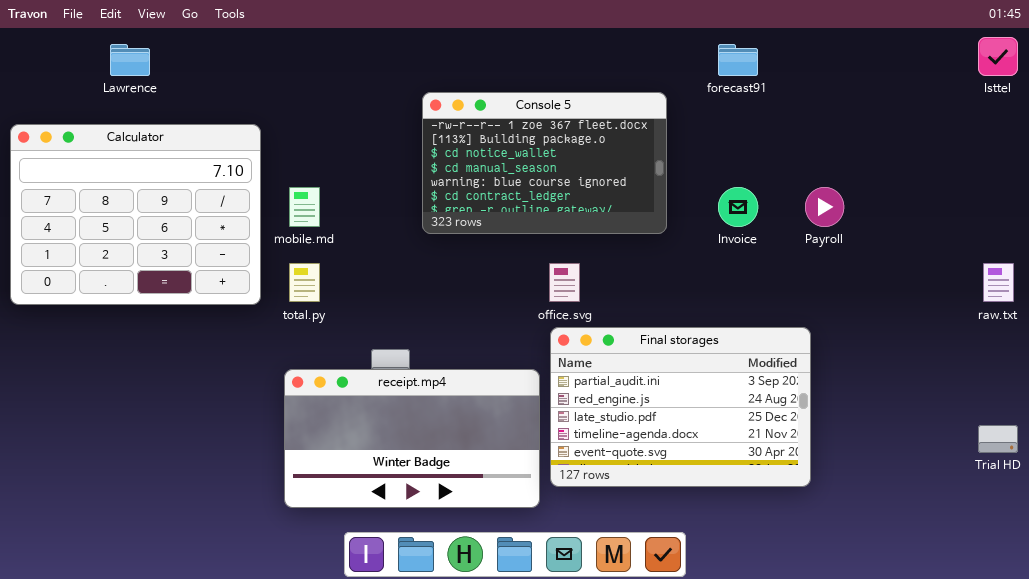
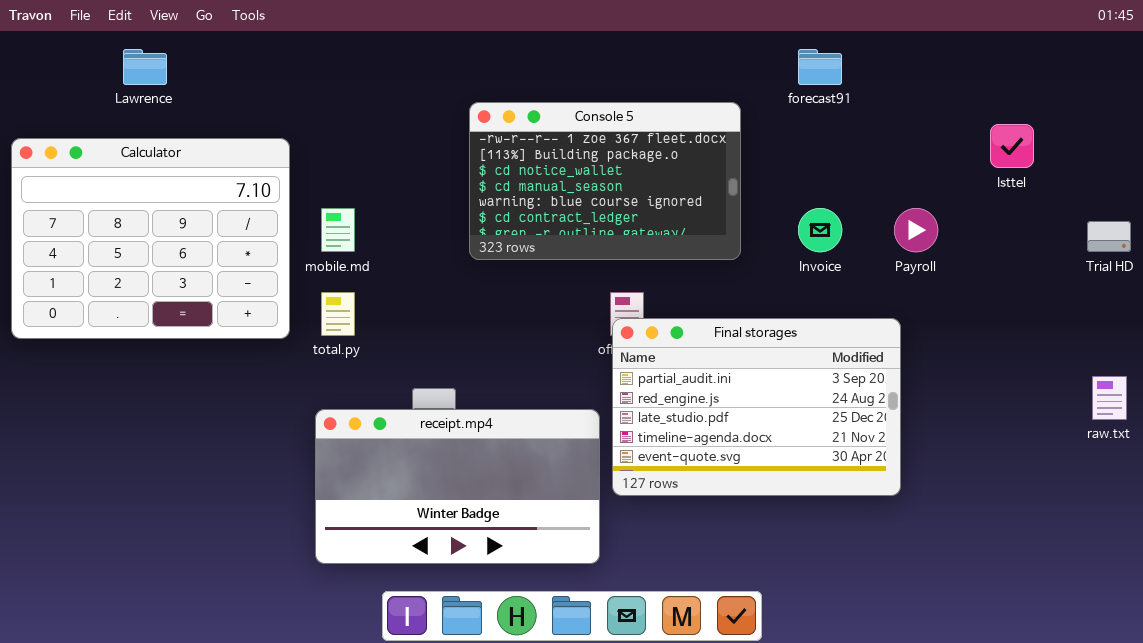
Isttel: [978,37,1018,76] -> [990,124,1034,168], moved
raw.txt: [983,263,1014,302] -> [1092,376,1127,420], moved
Final storages: [550,327,811,487] -> [612,318,901,496], moved
Trial HD: [978,425,1018,453] -> [1087,221,1131,252], moved

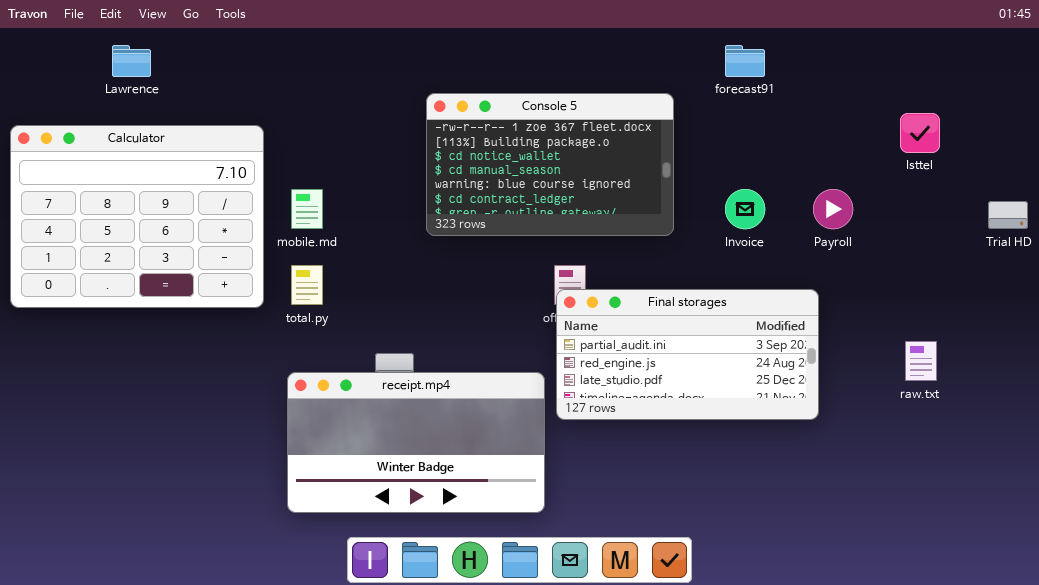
Final storages: [612,318,901,496] -> [556,289,819,420], resized
raw.txt: [1092,376,1127,420] -> [905,341,937,381], moved

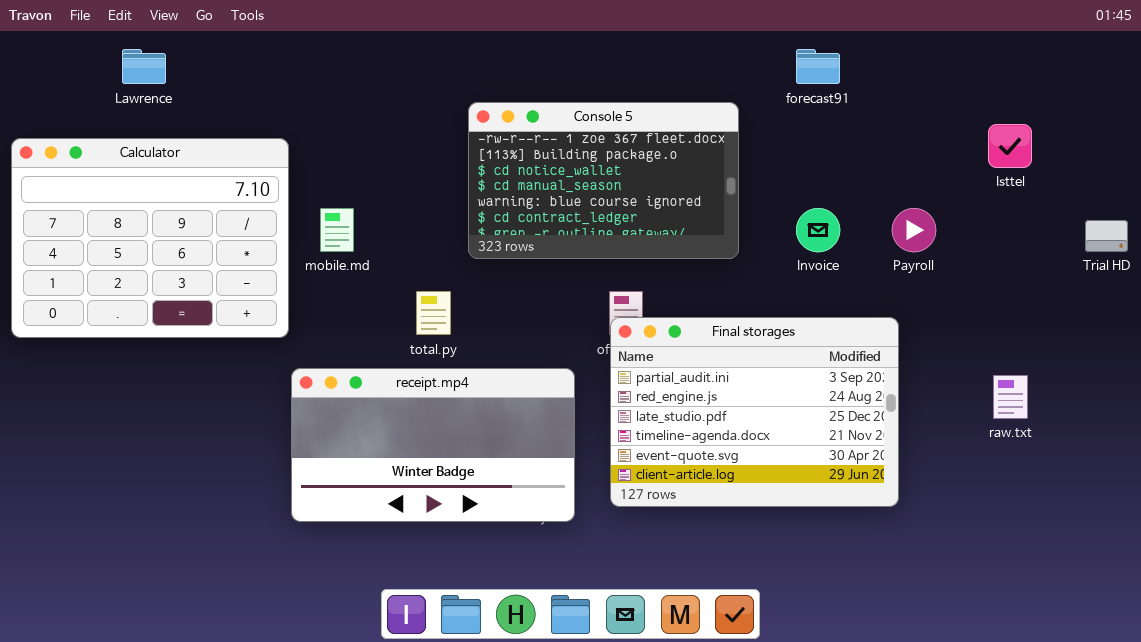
total.py: [291,265,323,305] -> [416,291,451,335], moved
Final storages: [556,289,819,420] -> [610,317,899,507], resized
receipt.mp4: [287,372,545,513] -> [291,368,575,522], moved

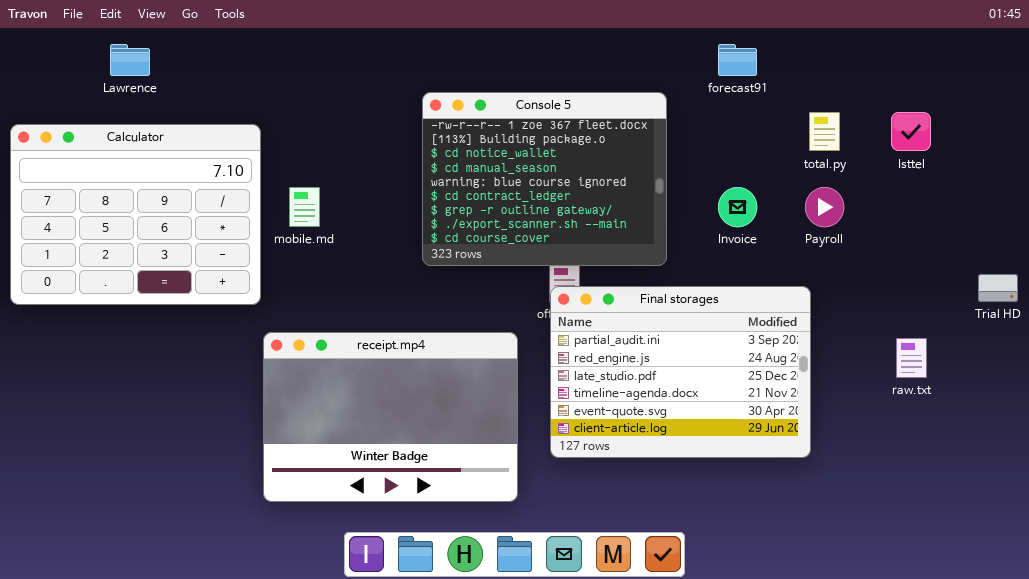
Console 5: [468,102,739,259] -> [422,92,667,266], resized
Trial HD: [1085,220,1128,252] -> [978,274,1018,302], moved
total.py: [416,291,451,335] -> [809,112,840,151], moved
receipt.mp4: [291,368,575,522] -> [263,332,518,502], resized

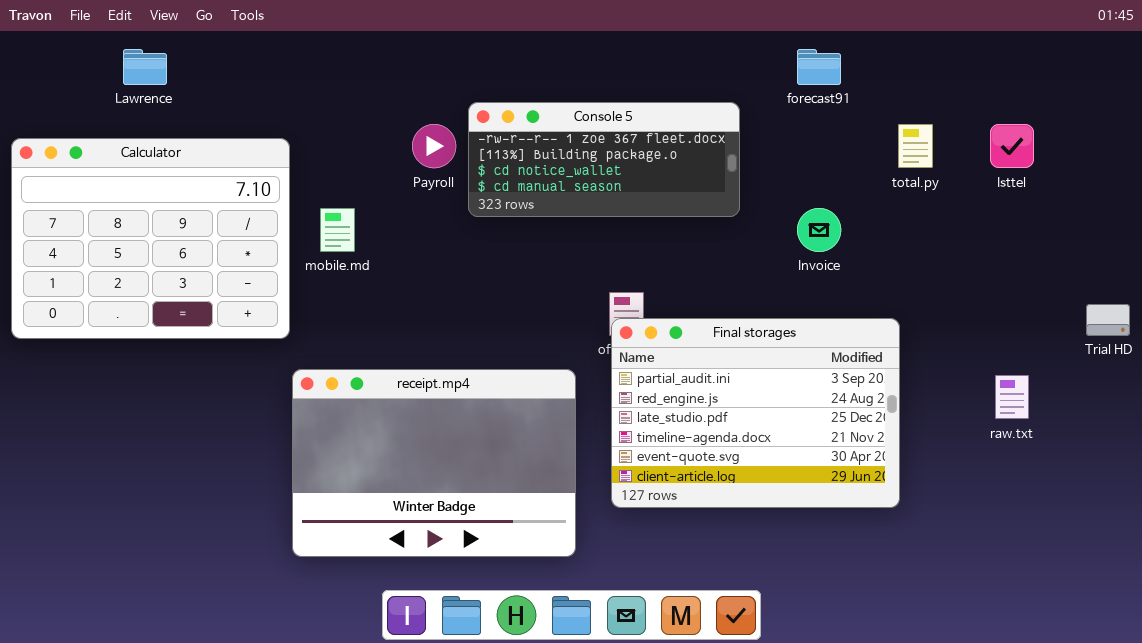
Console 5: [422,92,667,266] -> [468,102,740,217], resized
Payroll: [805,187,844,227] -> [412,124,456,168], moved

